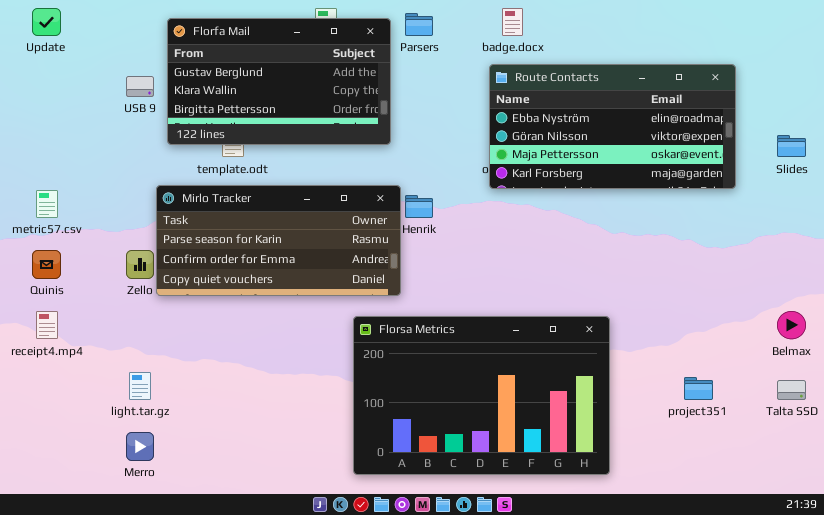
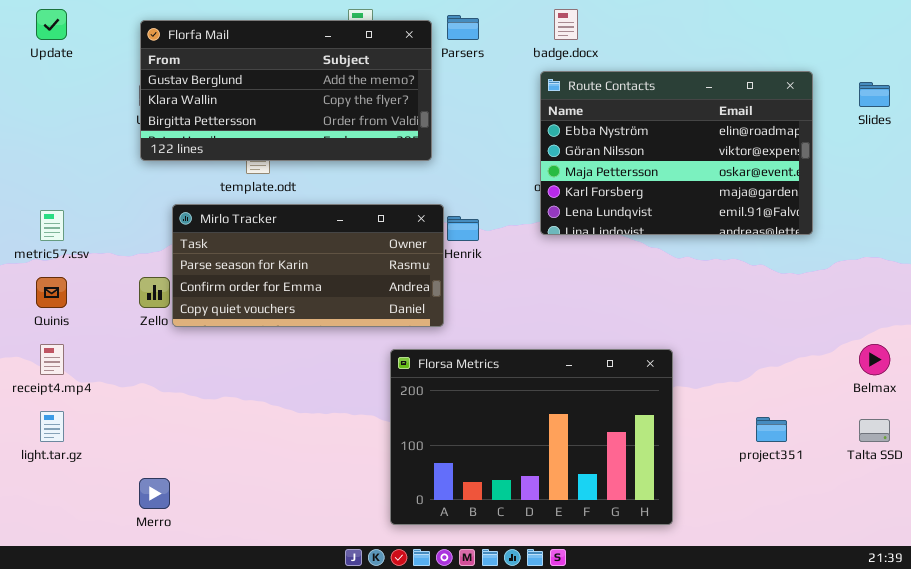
Florfa Mail: [167,18,391,145] -> [140,20,432,161], resized
Route Contacts: [489,64,736,189] -> [540,71,813,235], resized
Slides: [777,135,806,157] -> [859,82,890,107], moved
light.tar.gz: [129,372,151,400] -> [40,411,64,442], moved

